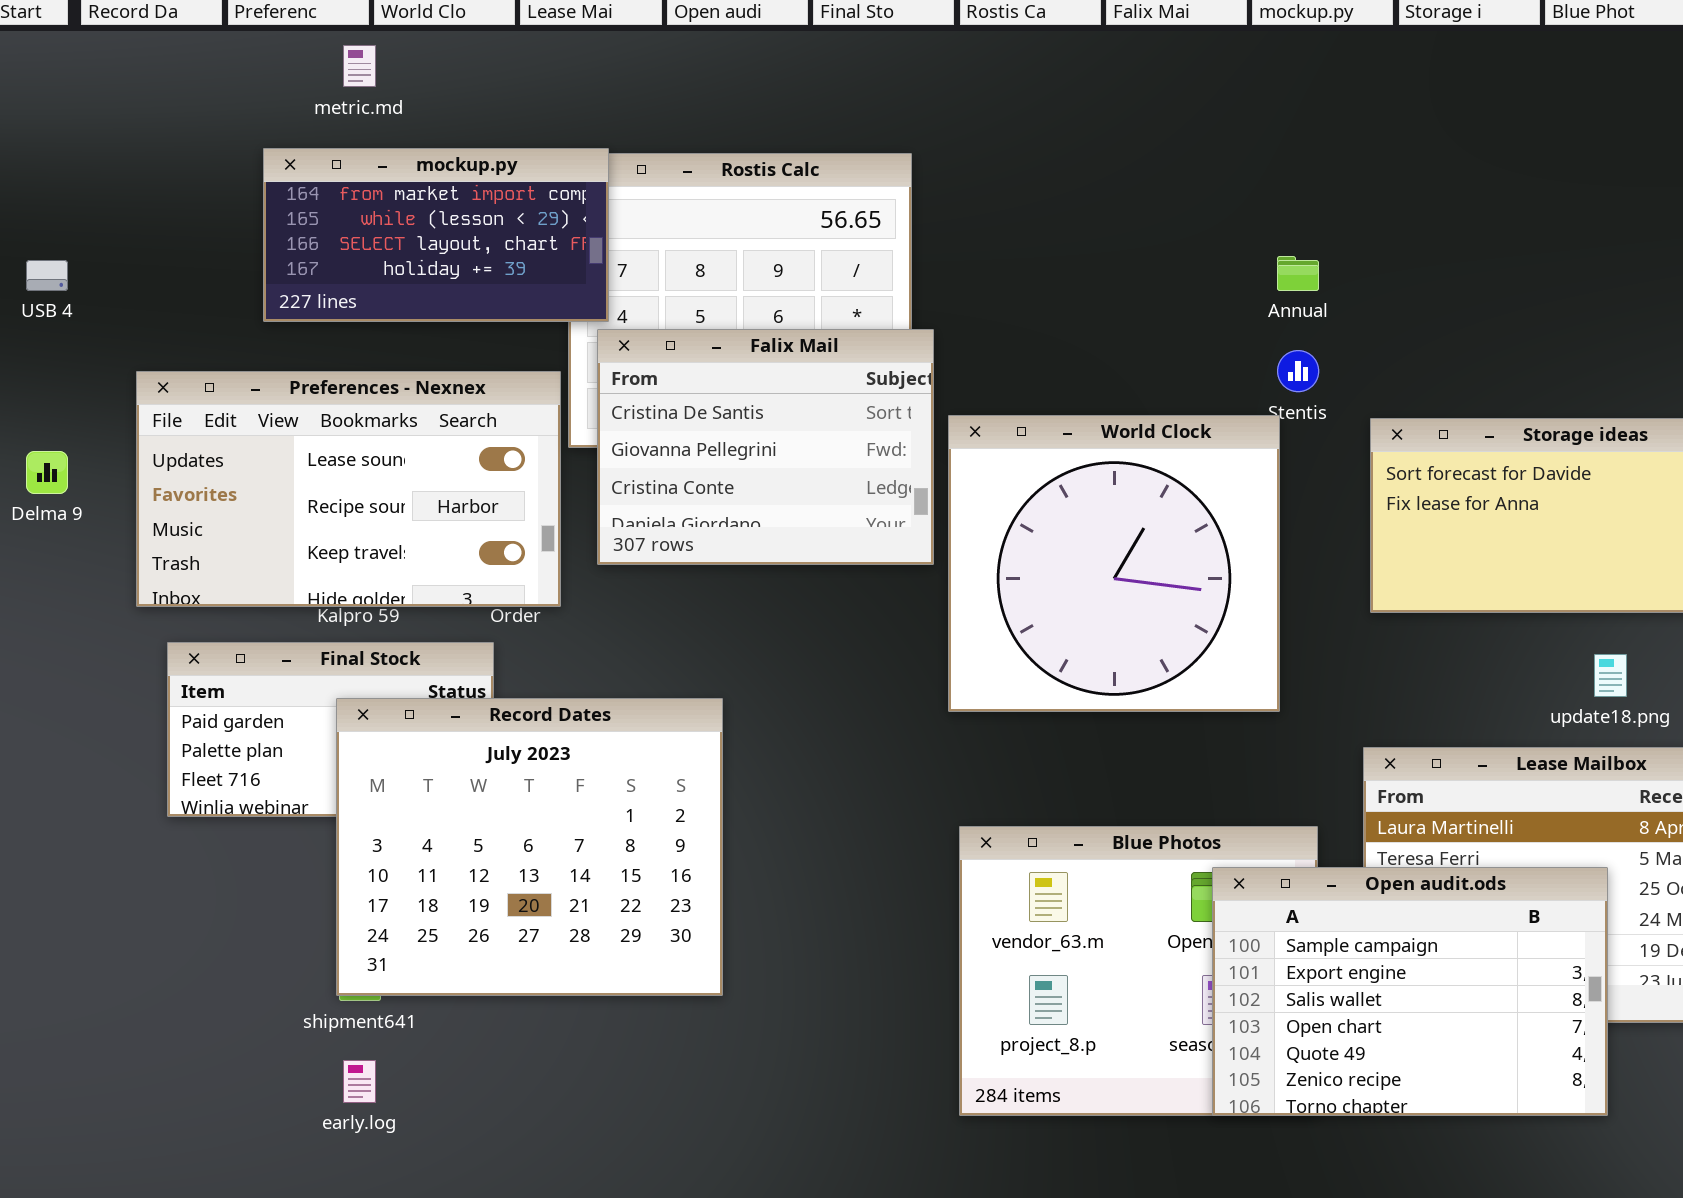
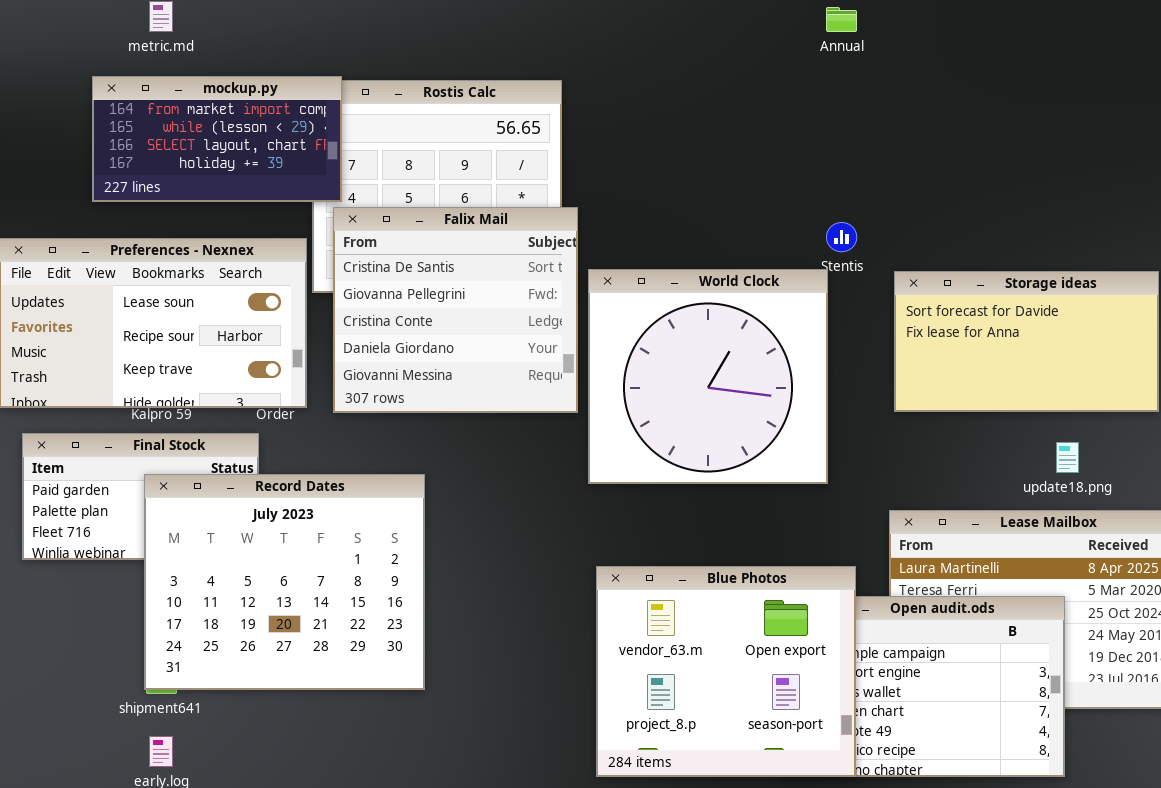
Annual: [1277,256,1319,291] -> [826,7,857,32], moved
Falix Mail: [597,329,934,565] -> [333,207,578,413], resized
Blue Photos: [959,826,1318,1116] -> [596,566,856,777], raised

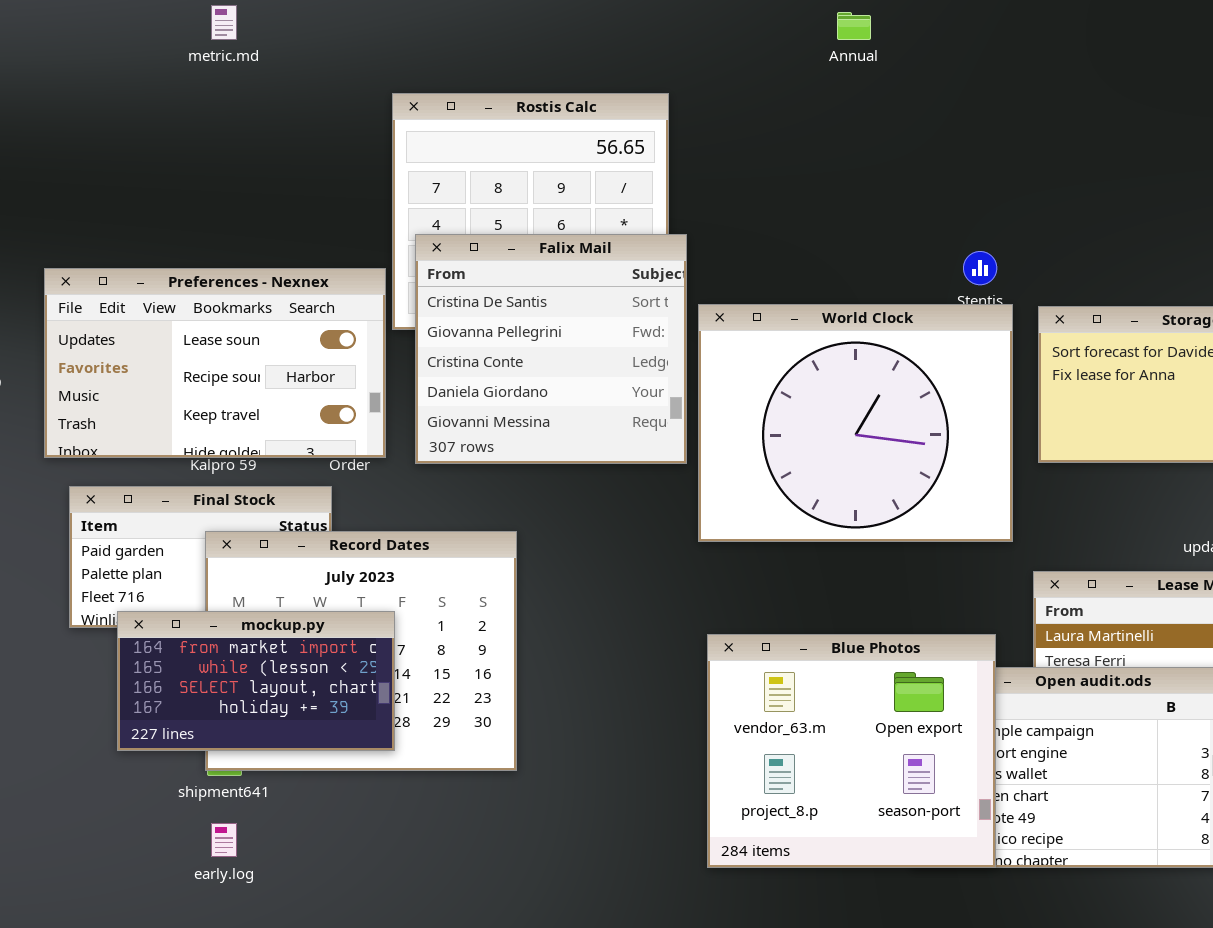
Annual: [826,7,857,32] -> [837,12,871,40], moved
mockup.py: [92,76,342,202] -> [117,611,395,751], moved
World Clock: [588,269,828,484] -> [698,304,1013,542], resized

